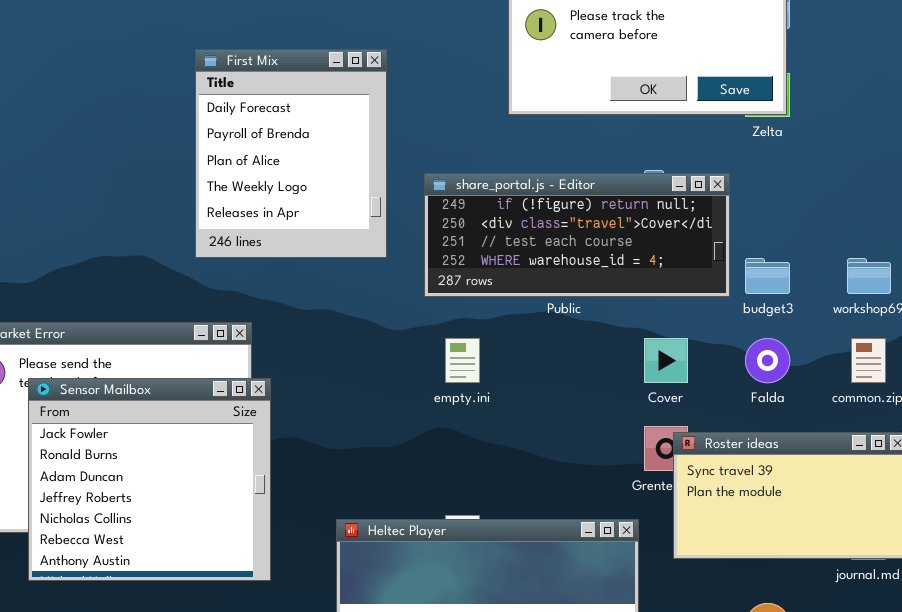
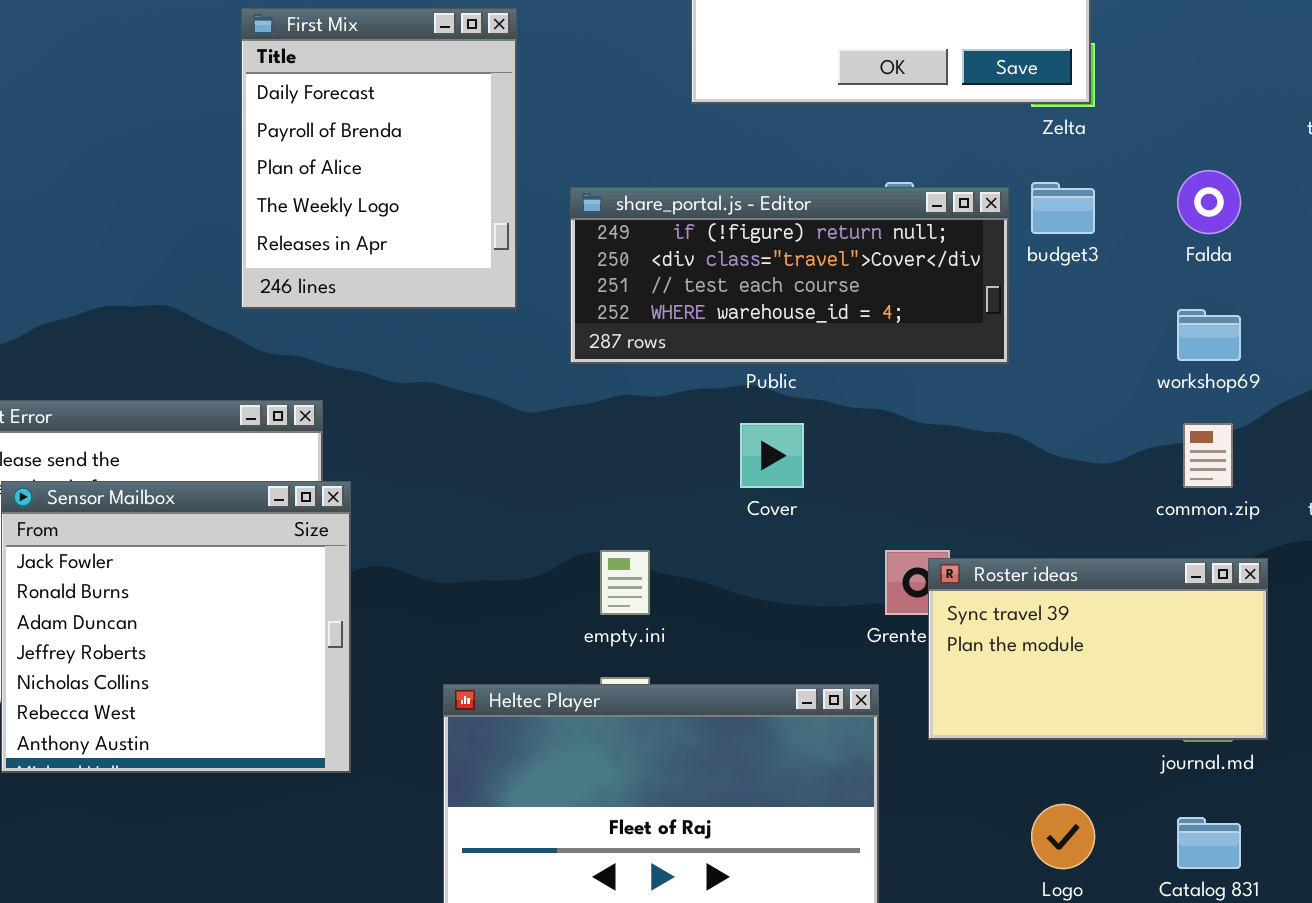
budget3: [745,258,790,294] -> [1031,182,1095,234], moved
empty.ini: [445,338,480,383] -> [600,550,650,615], moved
Cover: [644,338,688,383] -> [740,423,804,488], moved
Falda: [745,338,790,383] -> [1177,170,1241,234], moved

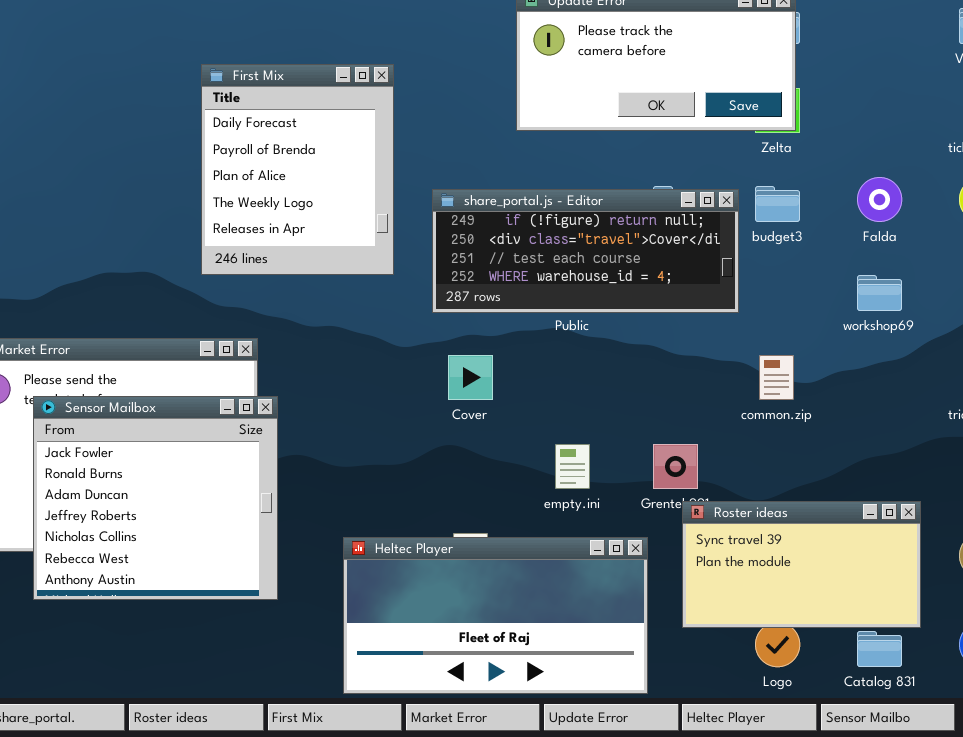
Cover: [740,423,804,488] -> [448,355,493,400], moved
common.zip: [1183,423,1233,488] -> [759,355,794,400], moved
empty.ini: [600,550,650,615] -> [555,444,590,489], moved
Roster ideas: [928,558,1268,740] -> [682,501,921,628], moved

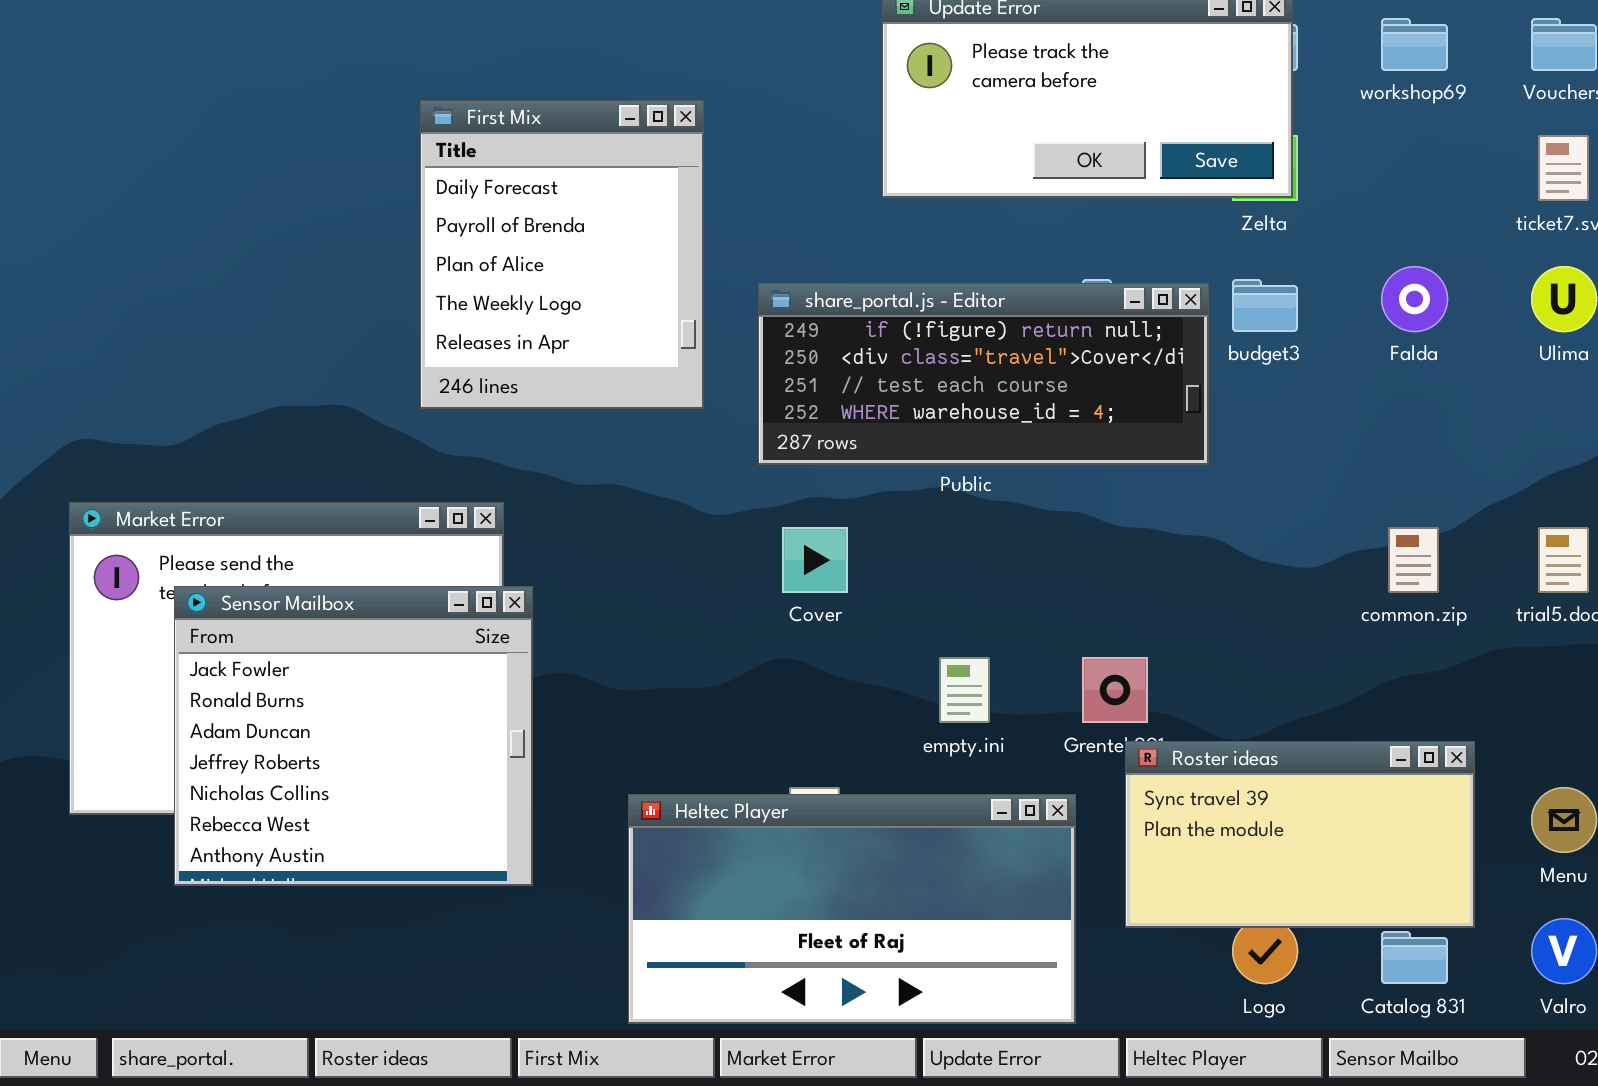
workshop69: [857,275,902,311] -> [1381,18,1448,71], moved
common.zip: [759,355,794,400] -> [1388,527,1439,593], moved

